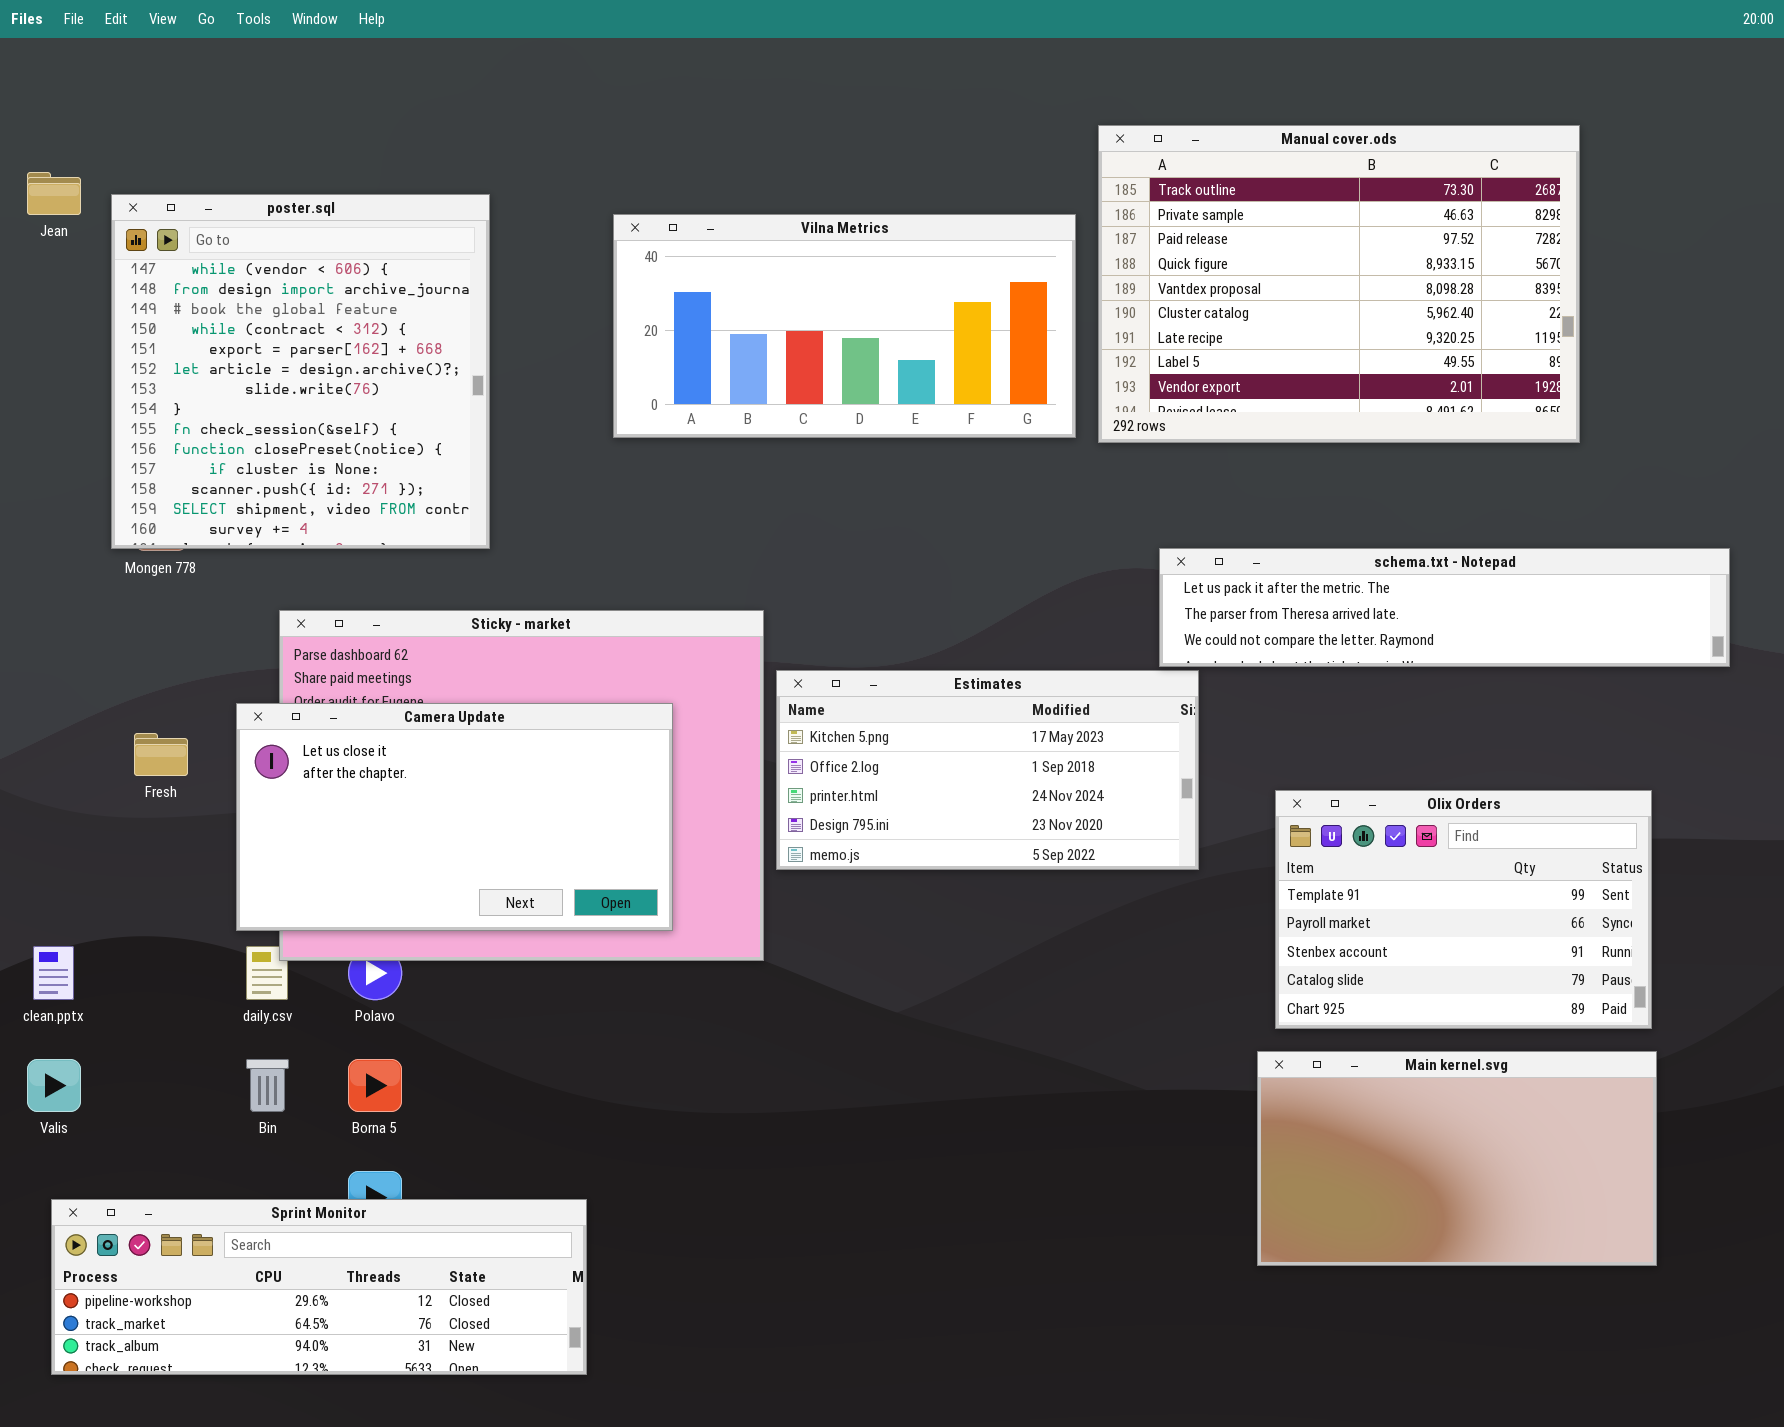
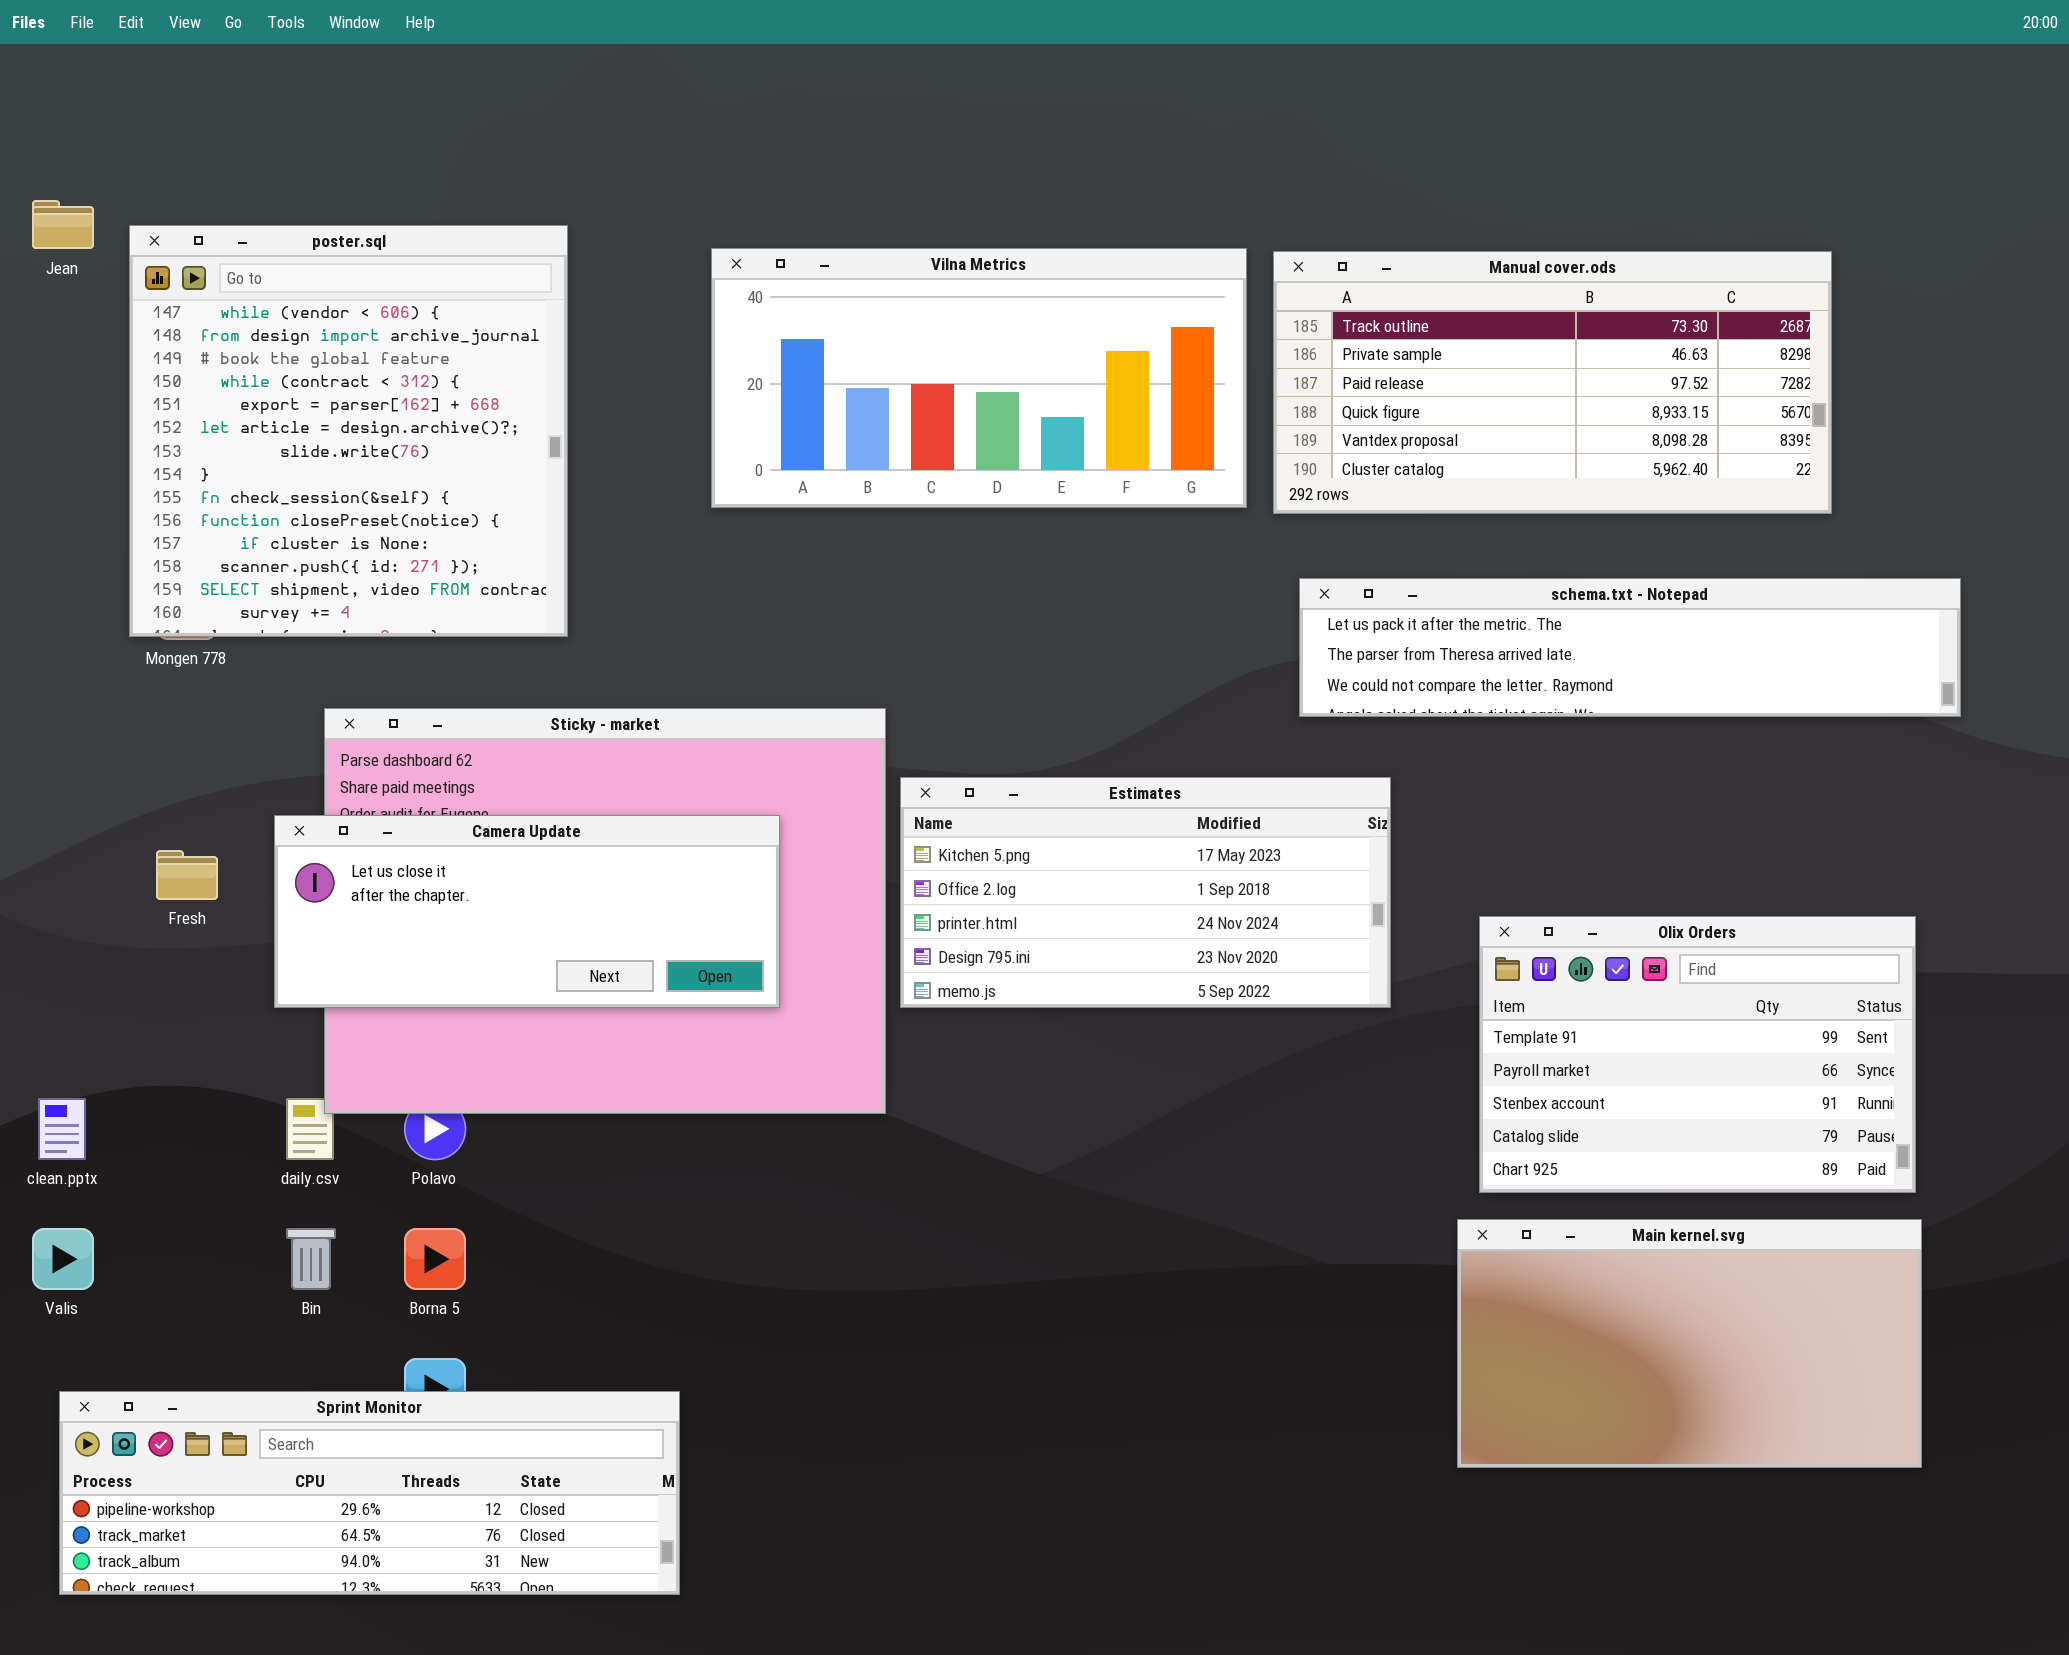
Manual cover.ods: [1098,125,1580,443] -> [1273,251,1832,514], resized
schema.txt - Notepad: [1159,548,1730,667] -> [1299,578,1961,717], moved
Camera Update: [236,703,673,931] -> [274,815,780,1008], resized

